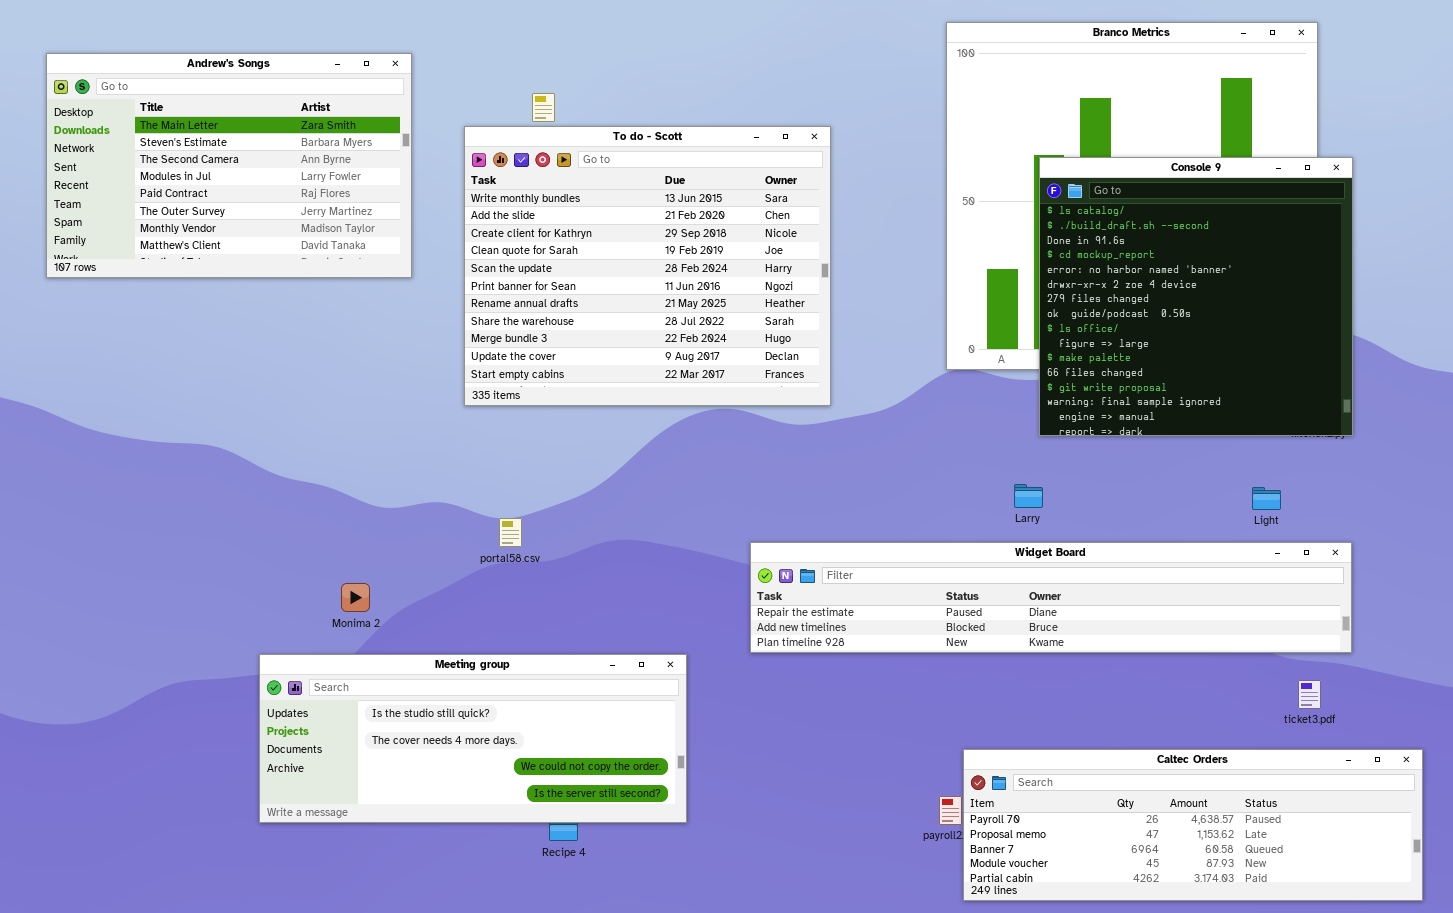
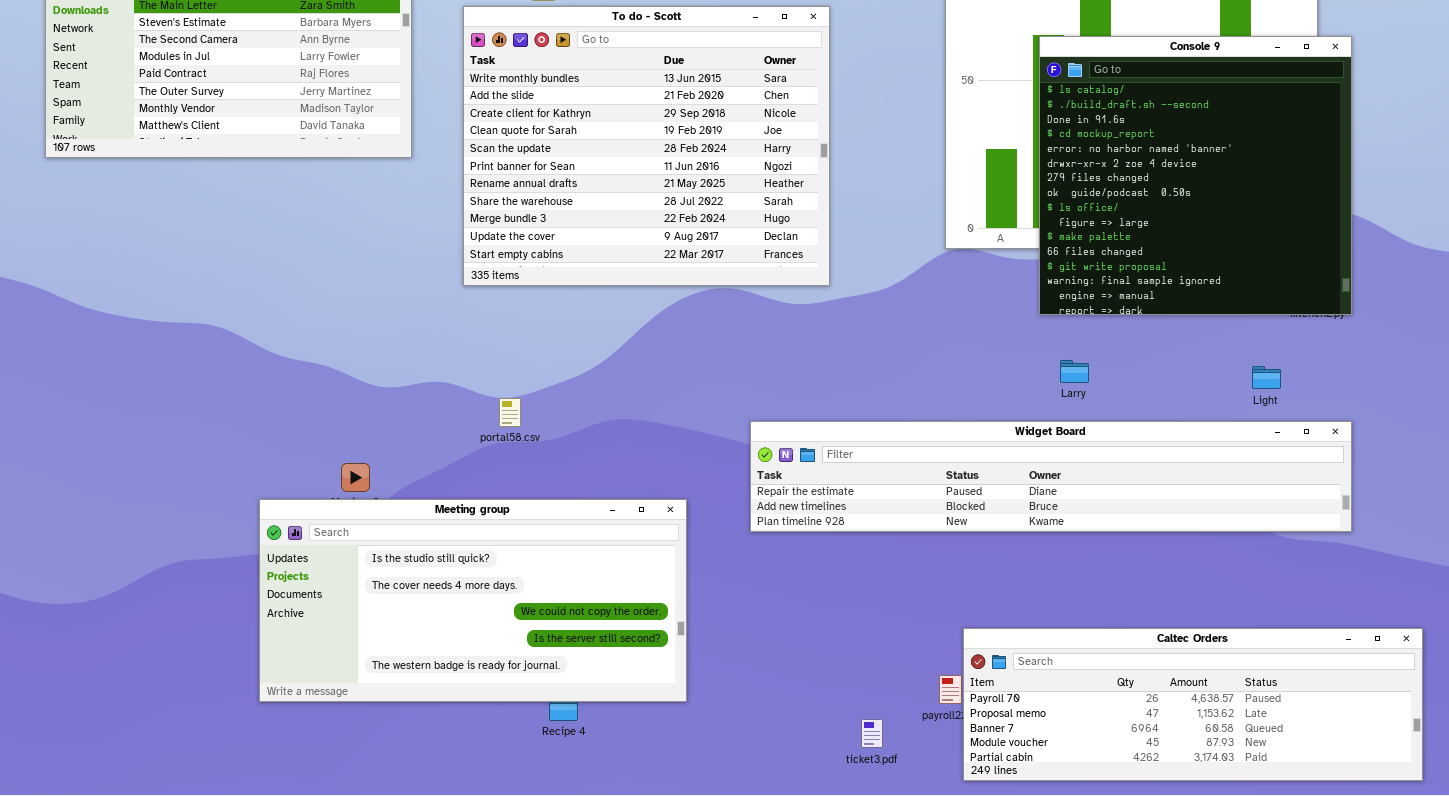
Larry: [1014,484,1043,508] -> [1060,360,1089,383], moved
Meeting group: [259,654,687,823] -> [259,499,687,702], resized
ticket3.pdf: [1298,680,1321,709] -> [861,719,883,748], moved

